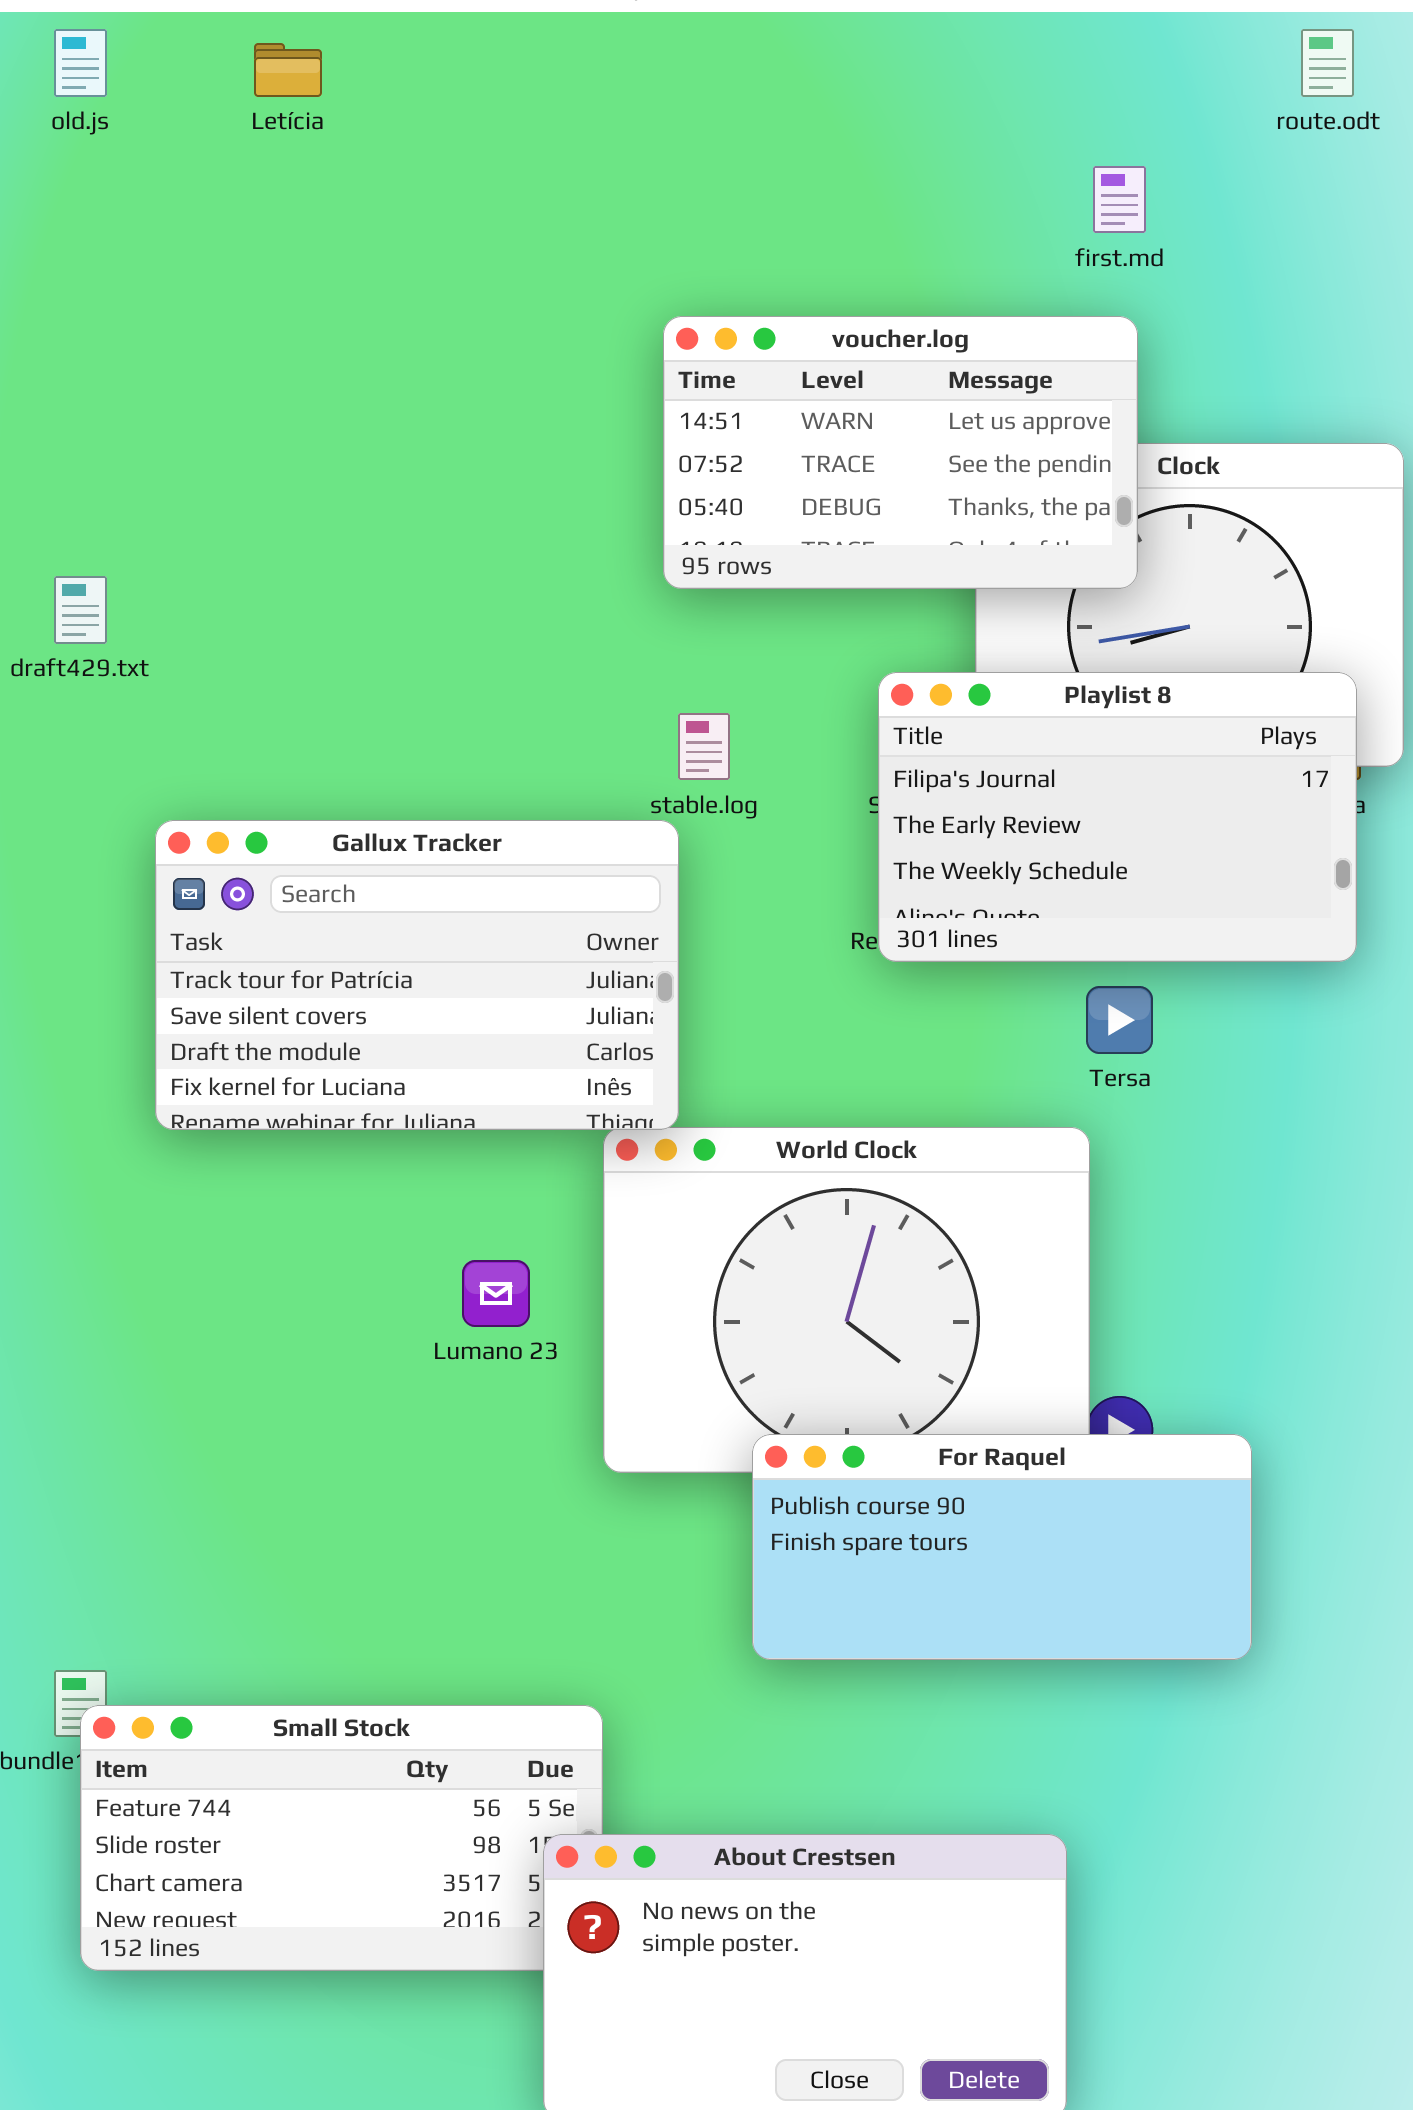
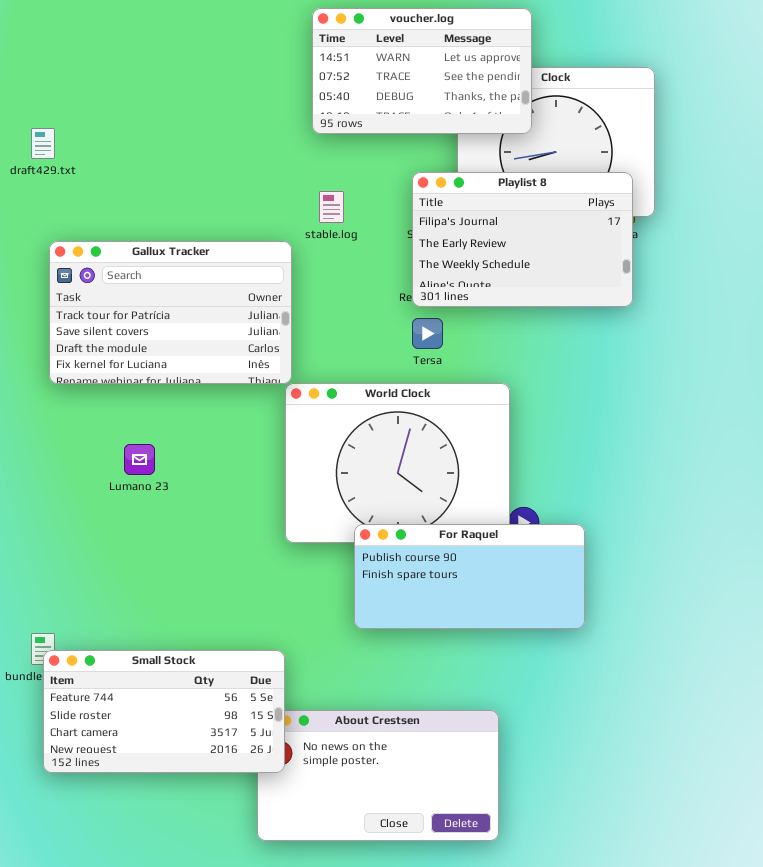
Gallux Tracker: [155,820,679,1130] -> [49,241,292,384], moved
Tersa: [1086,986,1153,1054] -> [412,318,443,349], moved
Lumano 23: [462,1260,530,1327] -> [124,444,155,475], moved
Small Stock: [80,1705,603,1971] -> [43,650,285,773], raised

